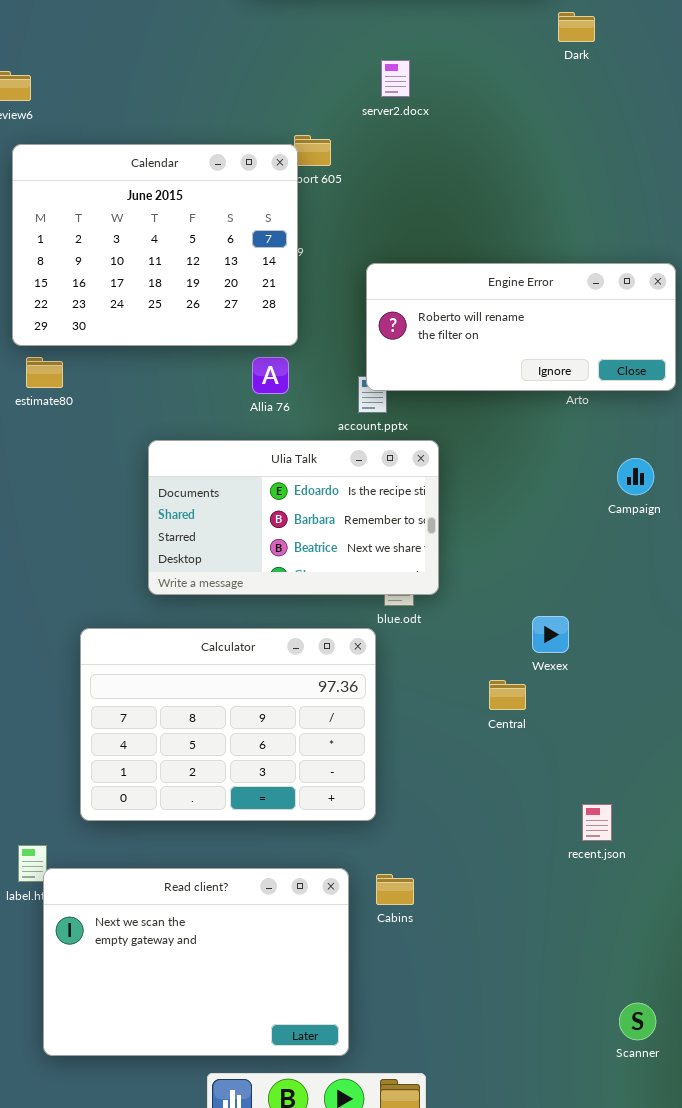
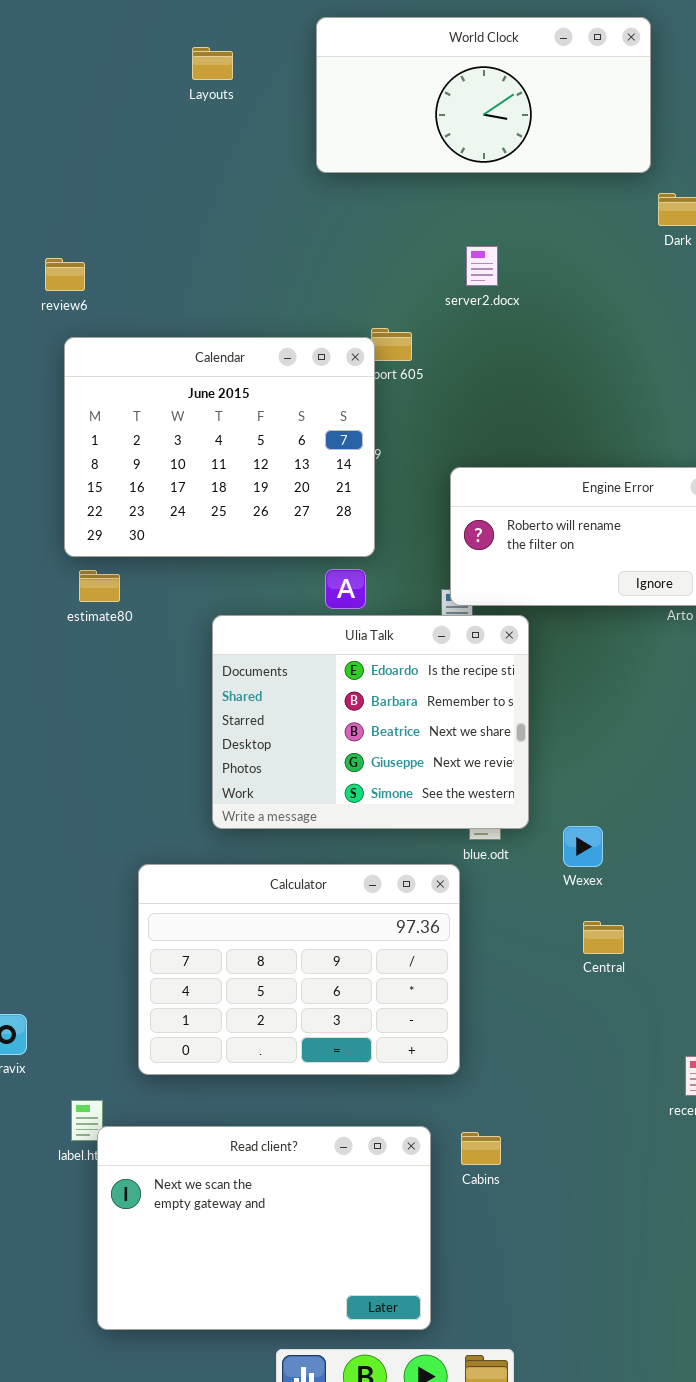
Ulia Talk: [148,440,439,595] -> [212,615,529,829], resized
Wexex: [532,616,569,653] -> [563,826,603,867], moved

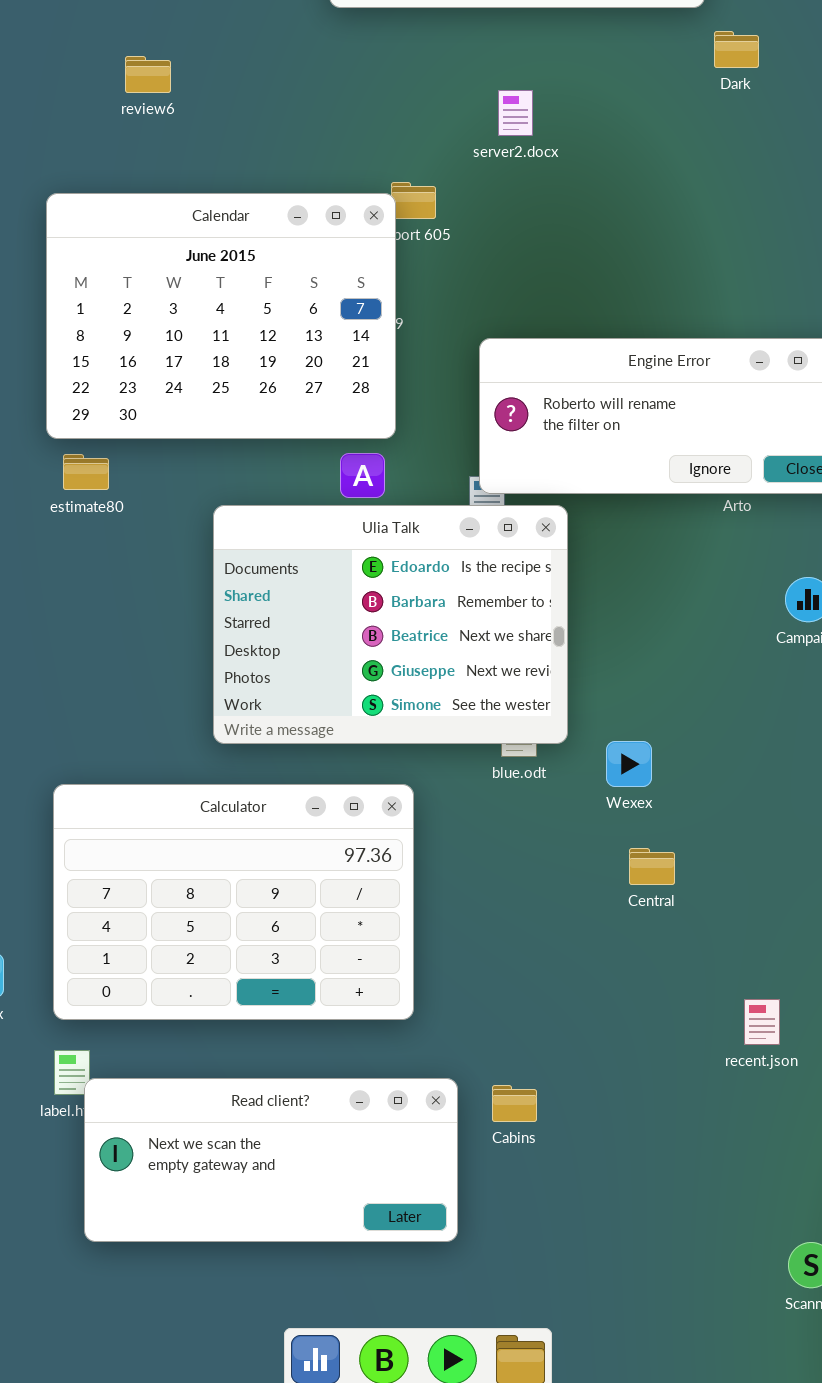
review6: [45,258,85,291] -> [125,56,171,93], moved
Calculator: [138,864,460,1075] -> [53,784,414,1020], moved
Read client?: [97,1126,431,1330] -> [84,1078,458,1242], resized

